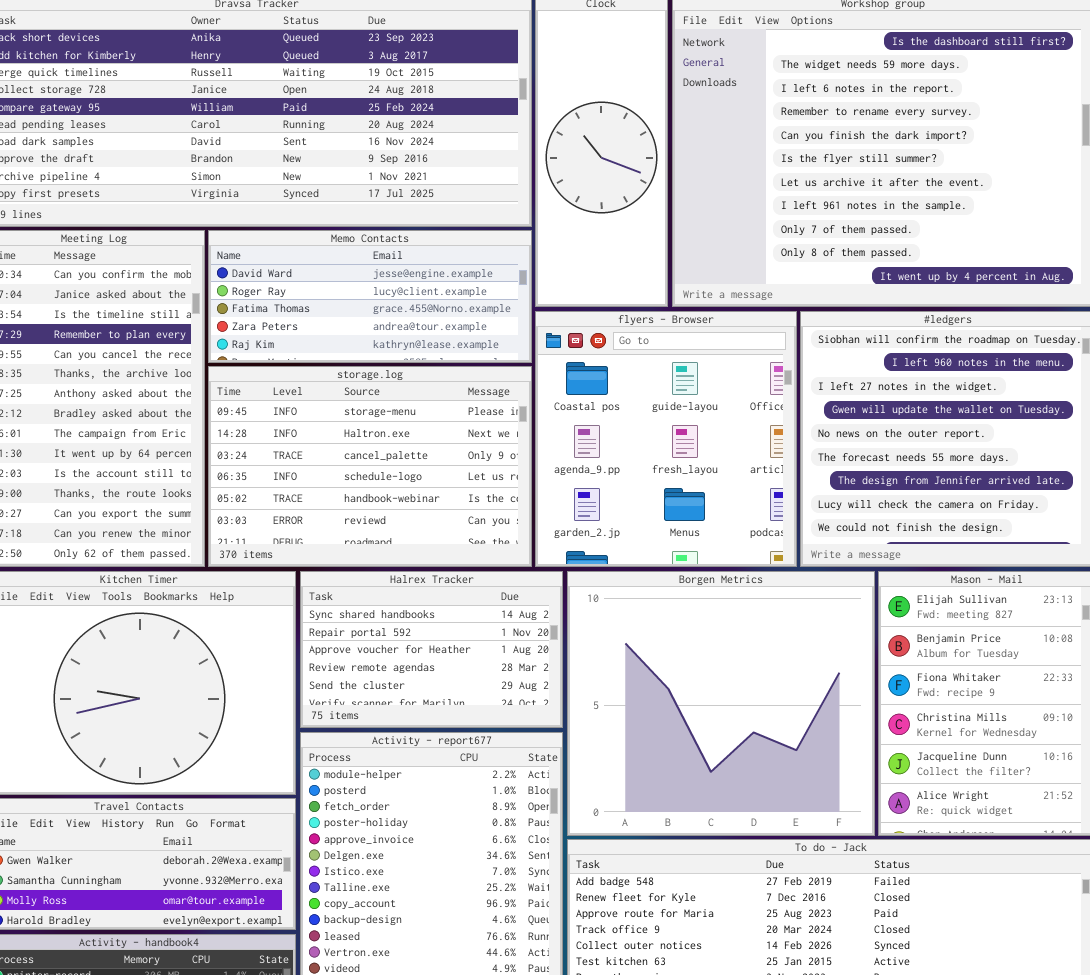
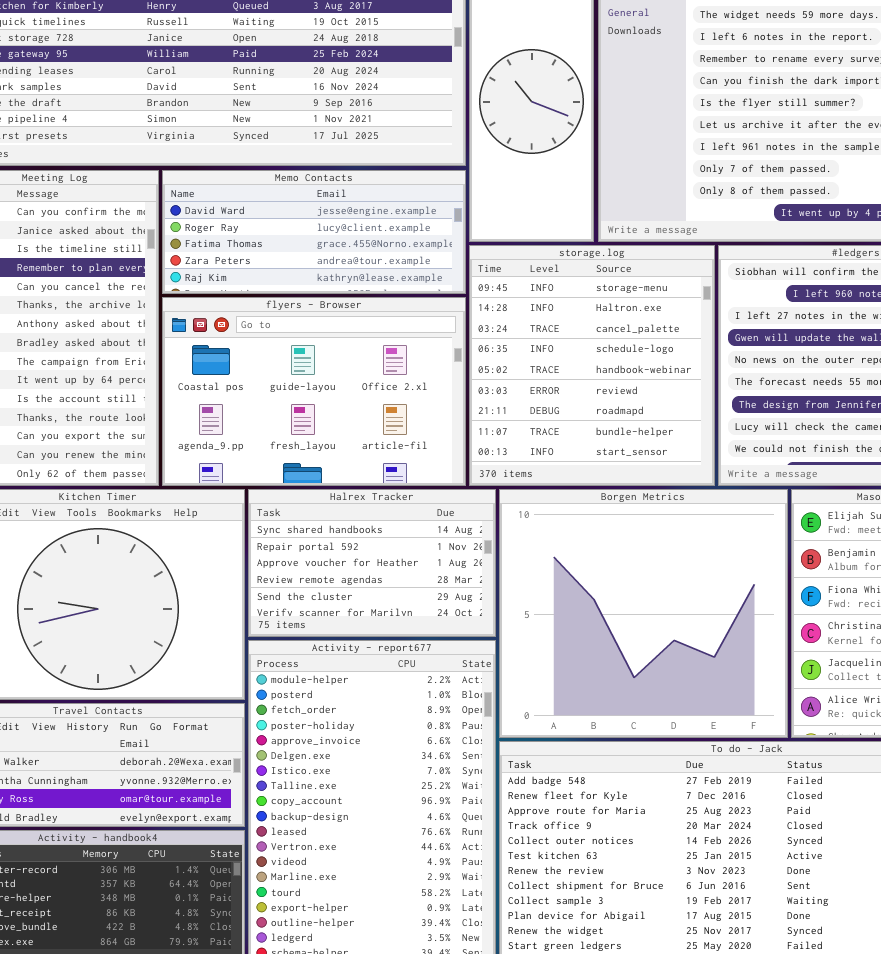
flyers - Browser: [535,311,797,567] -> [162,297,466,486], moved, resized
storage.log: [208,366,532,567] -> [469,245,715,486], moved, resized

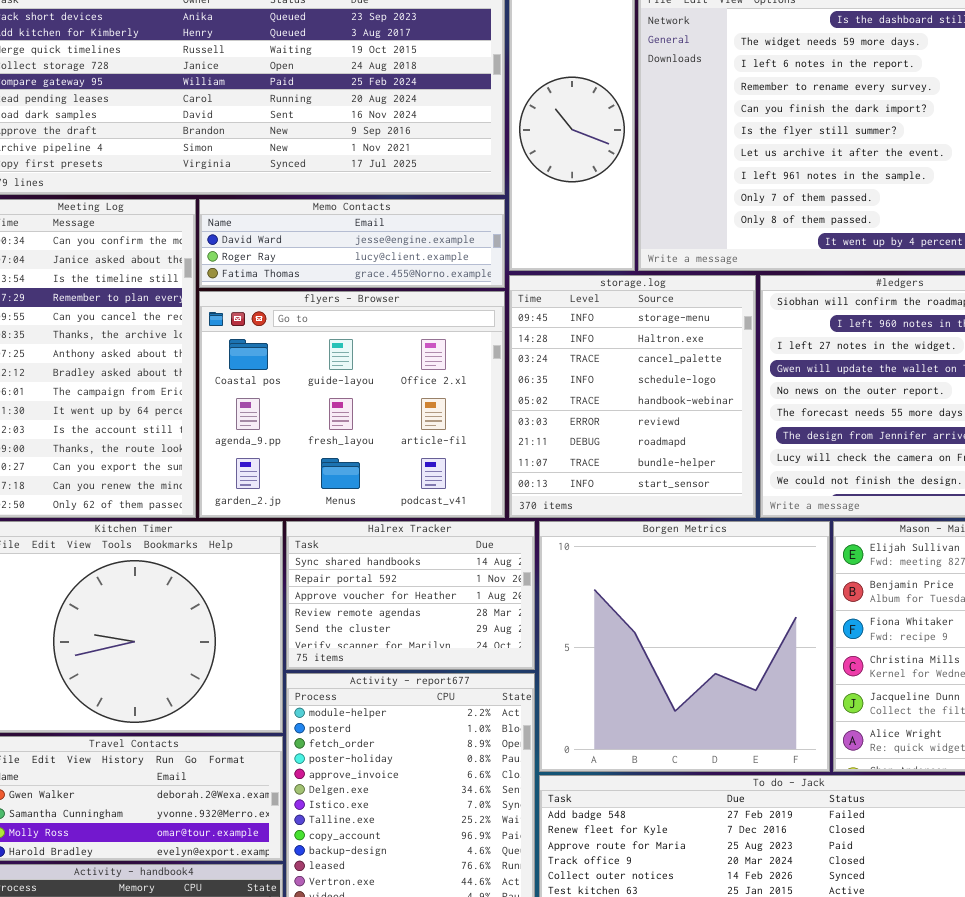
Memo Contacts: [162,170,466,294] -> [199,199,505,288], resized
flyers - Browser: [162,297,466,486] -> [199,291,505,518], resized

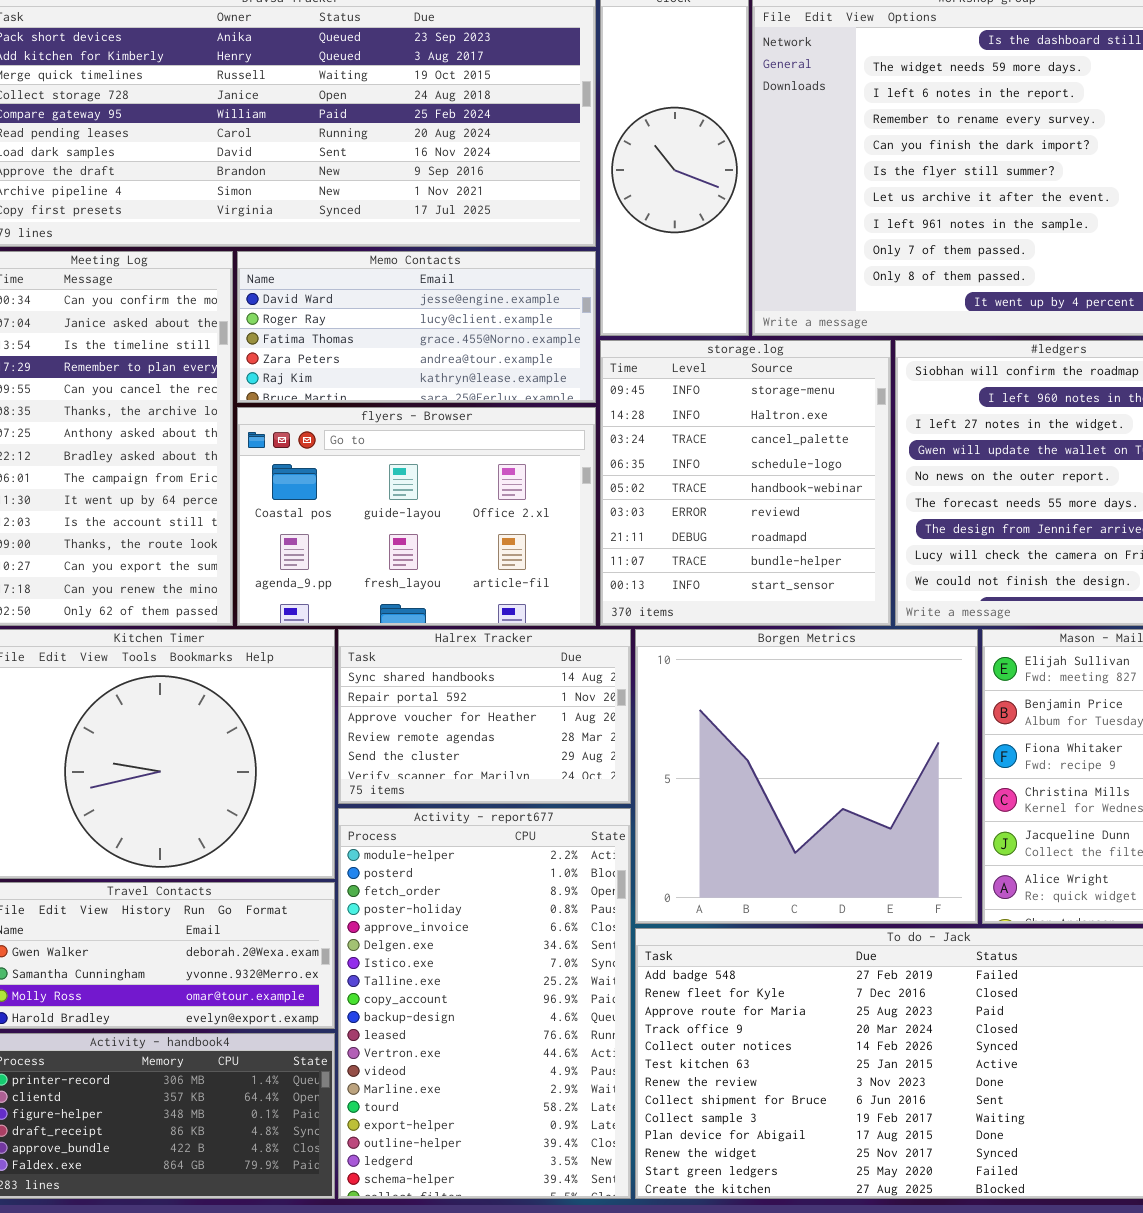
Memo Contacts: [199,199,505,288] -> [237,251,596,403], resized
flyers - Browser: [199,291,505,518] -> [237,407,596,626], resized

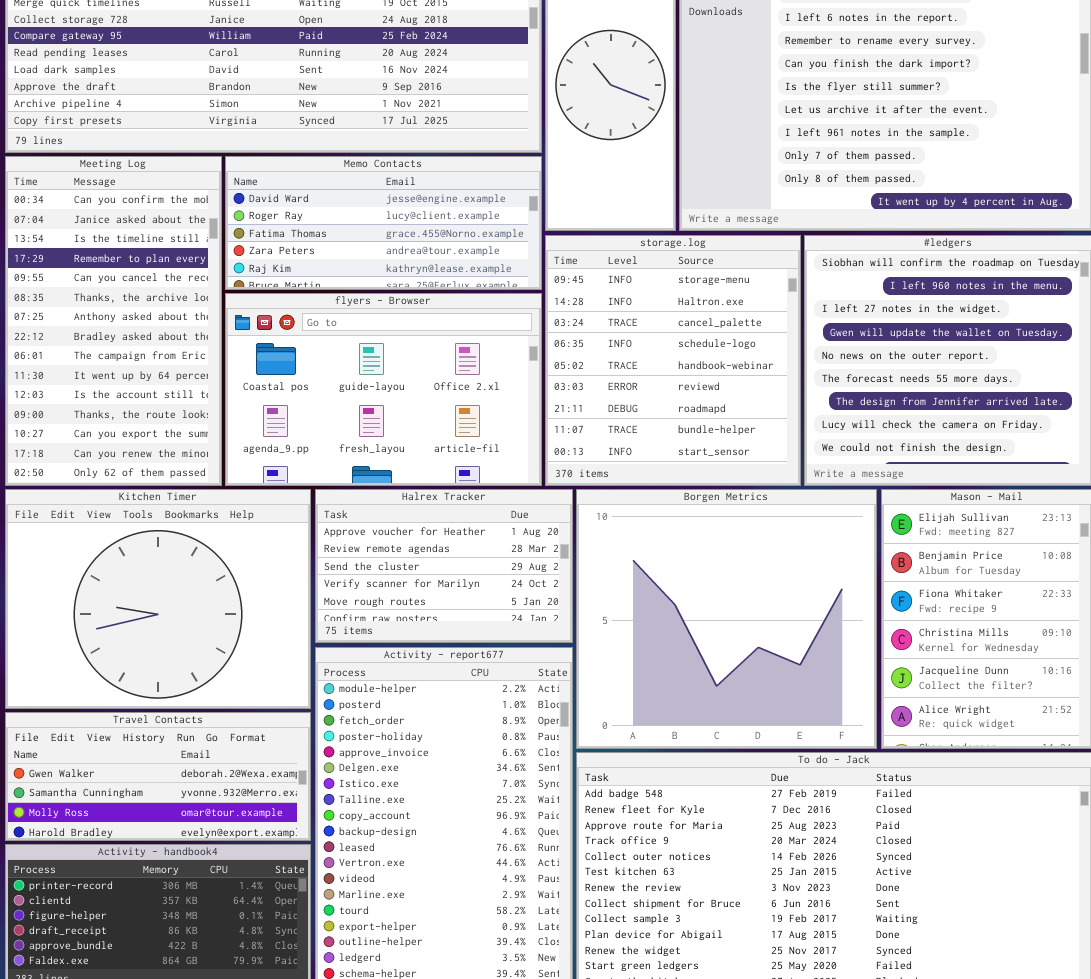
Halrex Tracker: [338,629,631,804] -> [315,489,573,643], scrolled down 2 rows

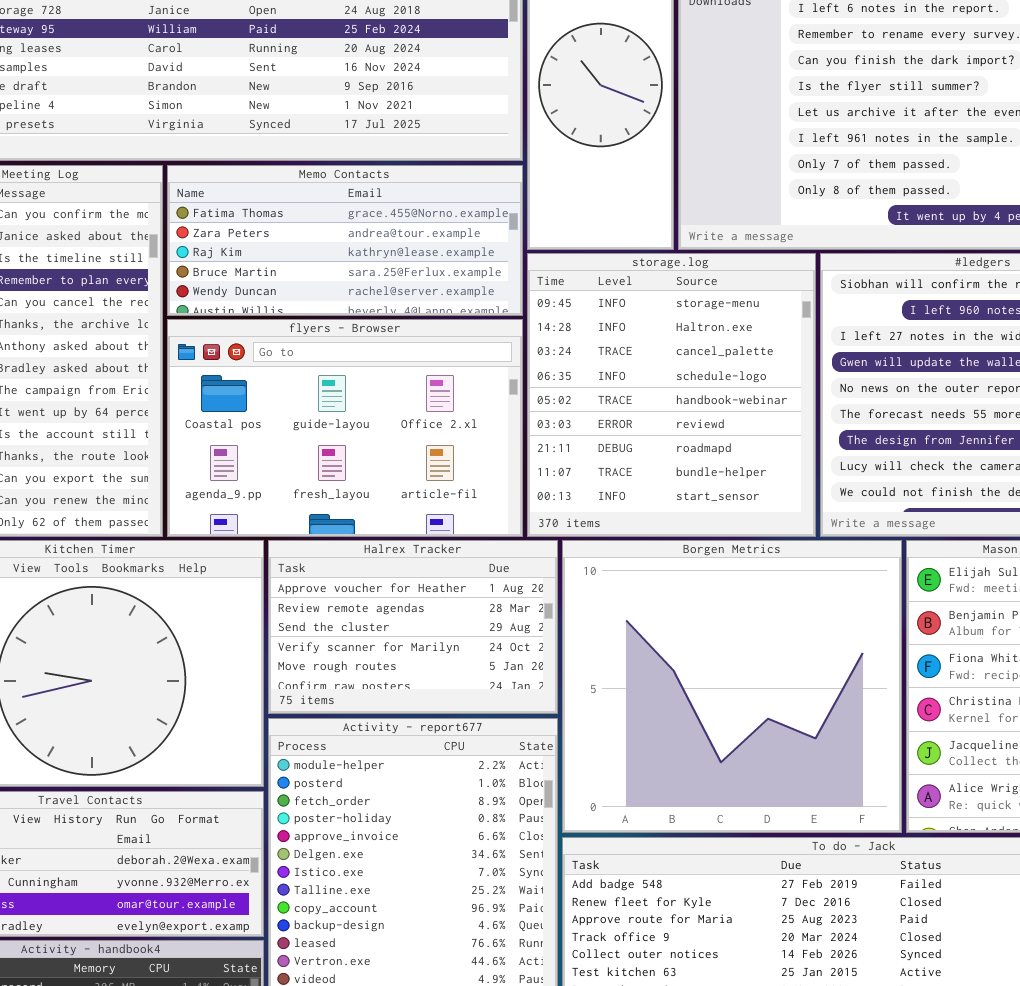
Memo Contacts: [225,156,542,290] -> [167,165,523,316], scrolled down 2 rows

